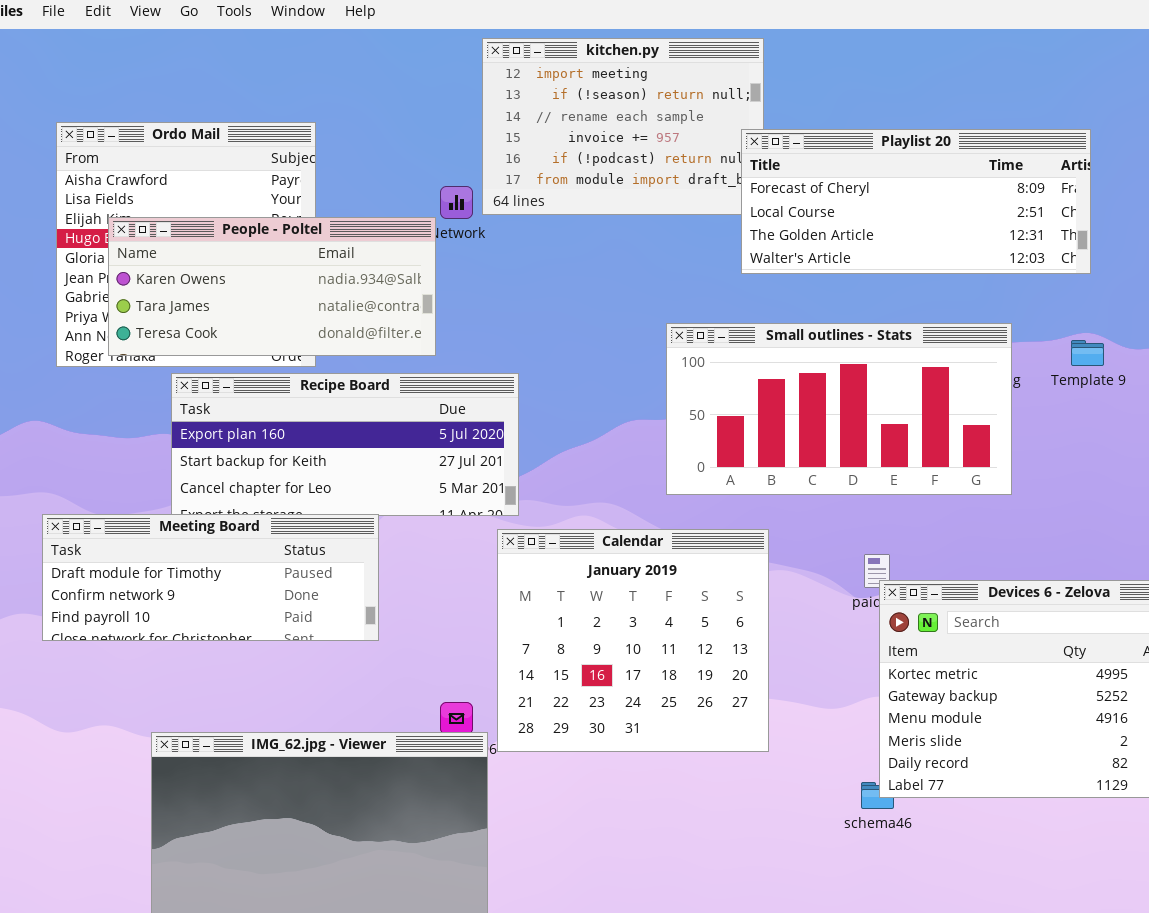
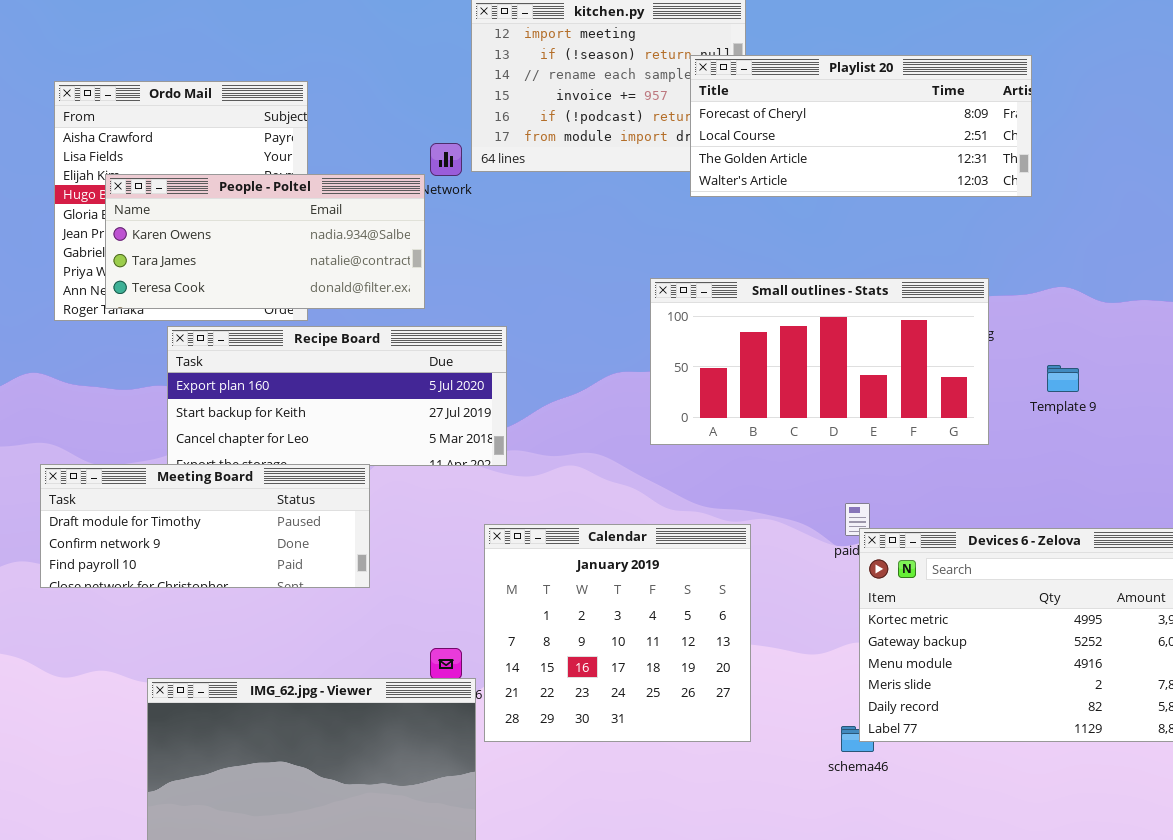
Playlist 20: [741,129,1091,274] -> [690,55,1032,197], moved
Template 9: [1071,340,1104,366] -> [1047,365,1079,392], moved
Calendar: [497,529,769,752] -> [484,524,751,742], moved

